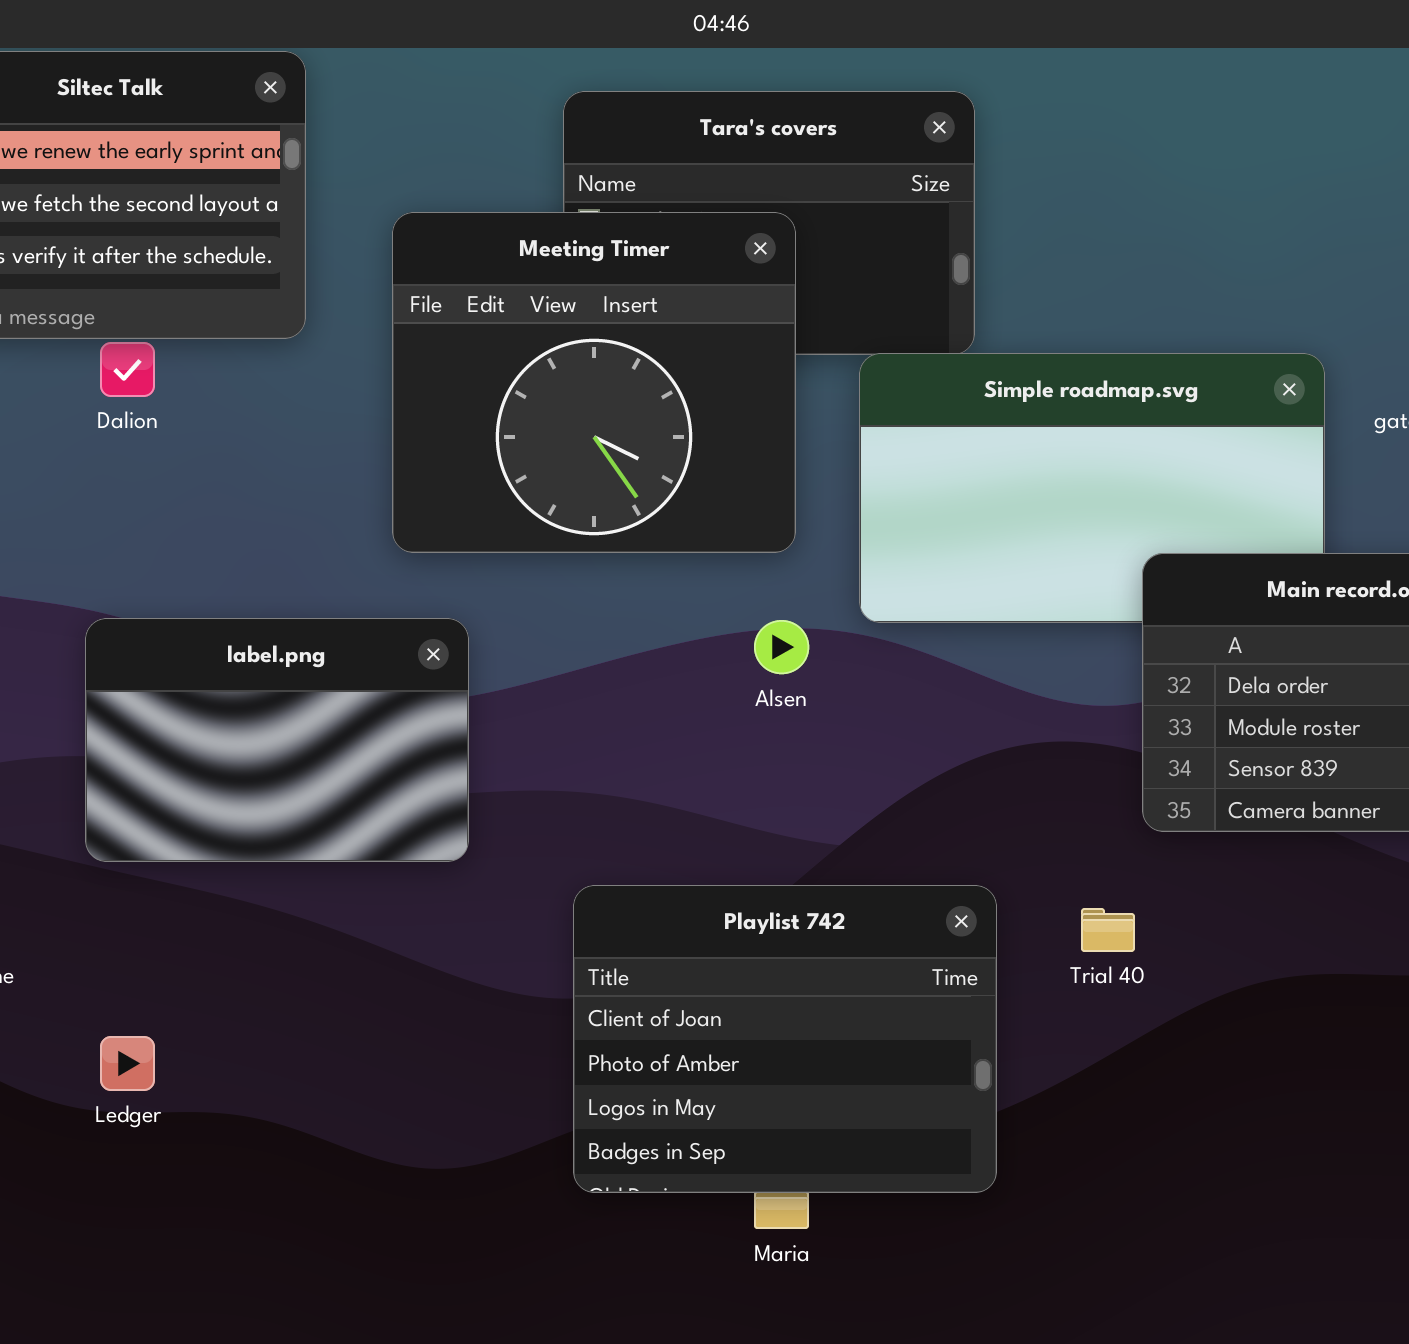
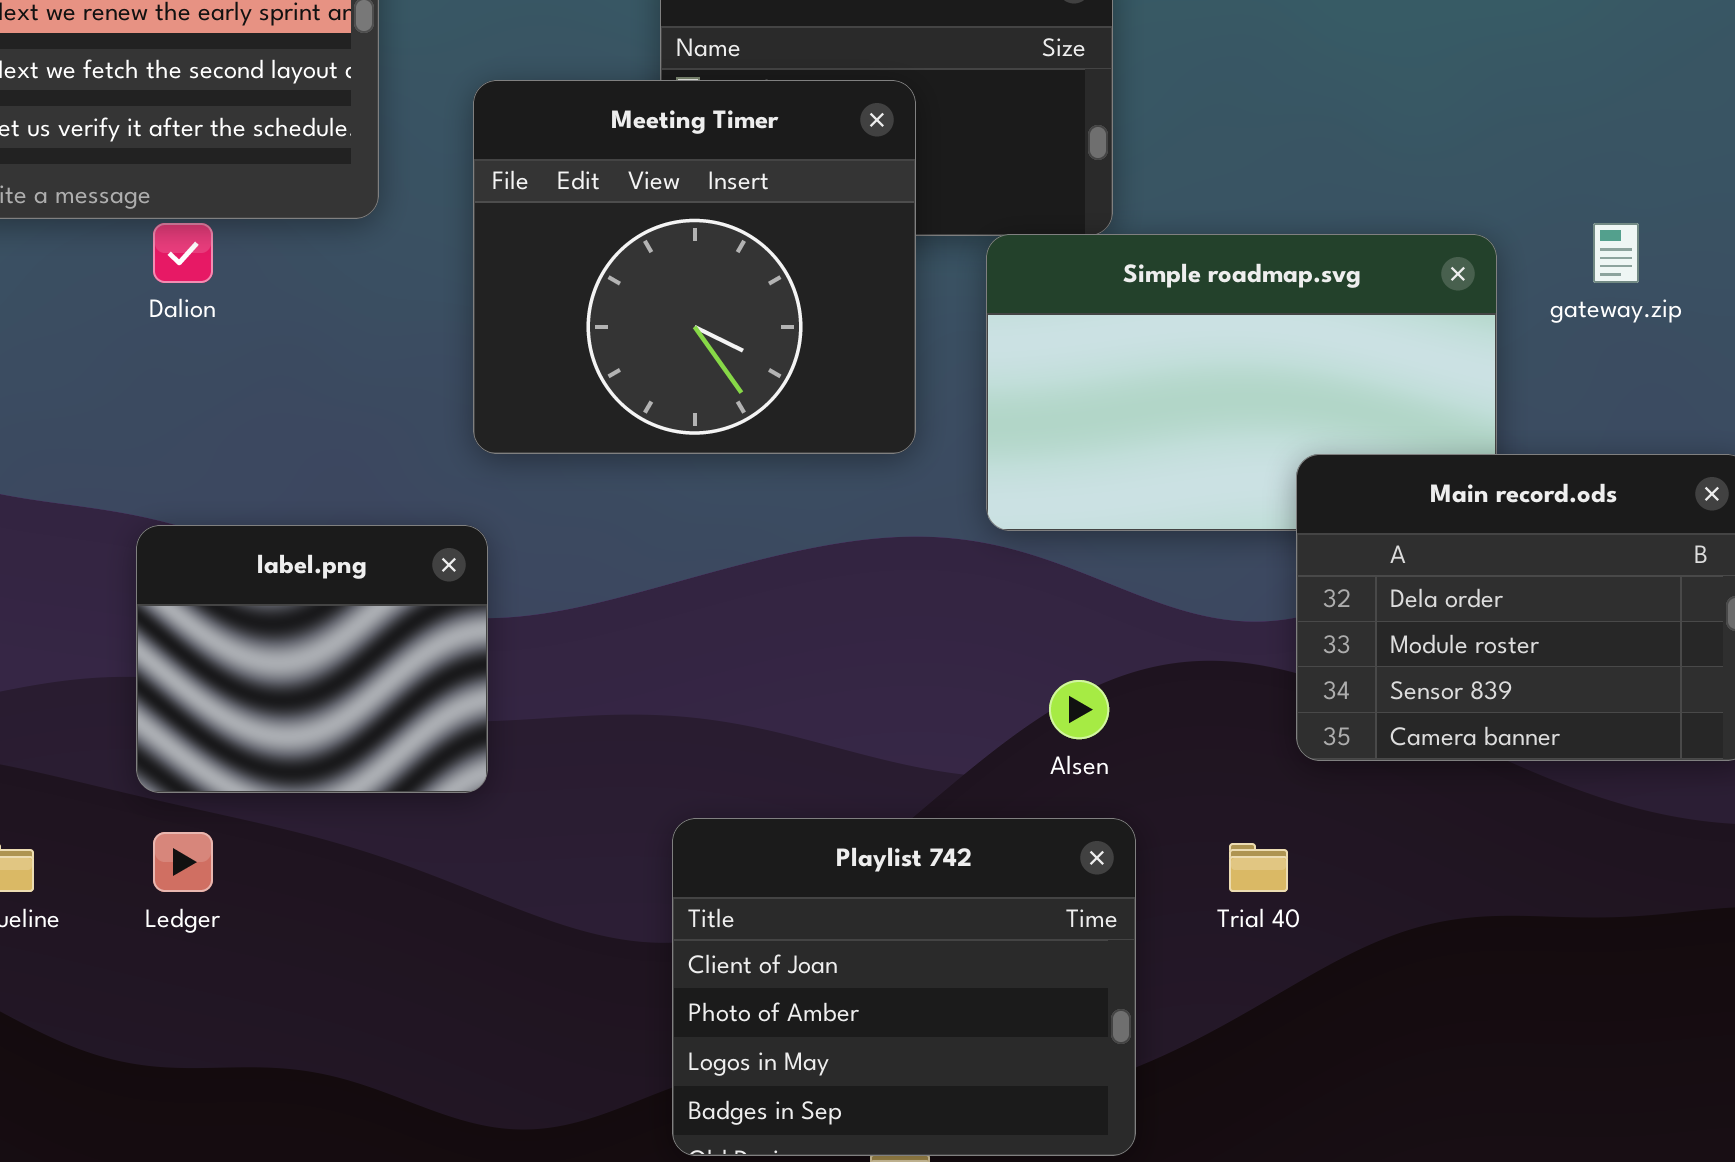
label.png: [85,618,469,862] -> [136,525,488,793], resized
Alsen: [754,620,809,674] -> [1049,680,1109,739], moved
Ledger: [100,1036,155,1091] -> [153,832,213,892], moved

